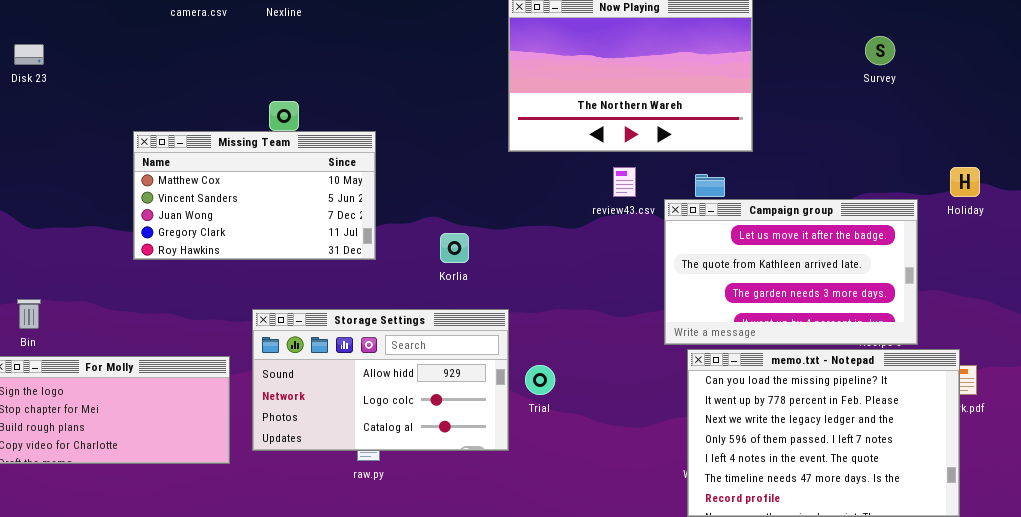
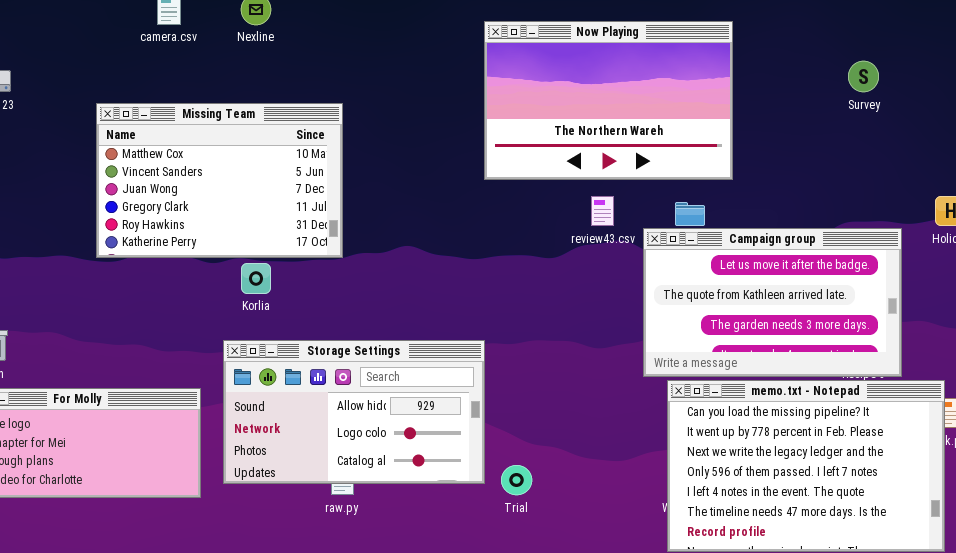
Missing Team: [133,131,376,260] -> [96,103,343,258], moved, resized
Korlia: [440,233,469,263] -> [241,263,271,294], moved
Trial: [525,365,555,395] -> [501,465,532,495], moved

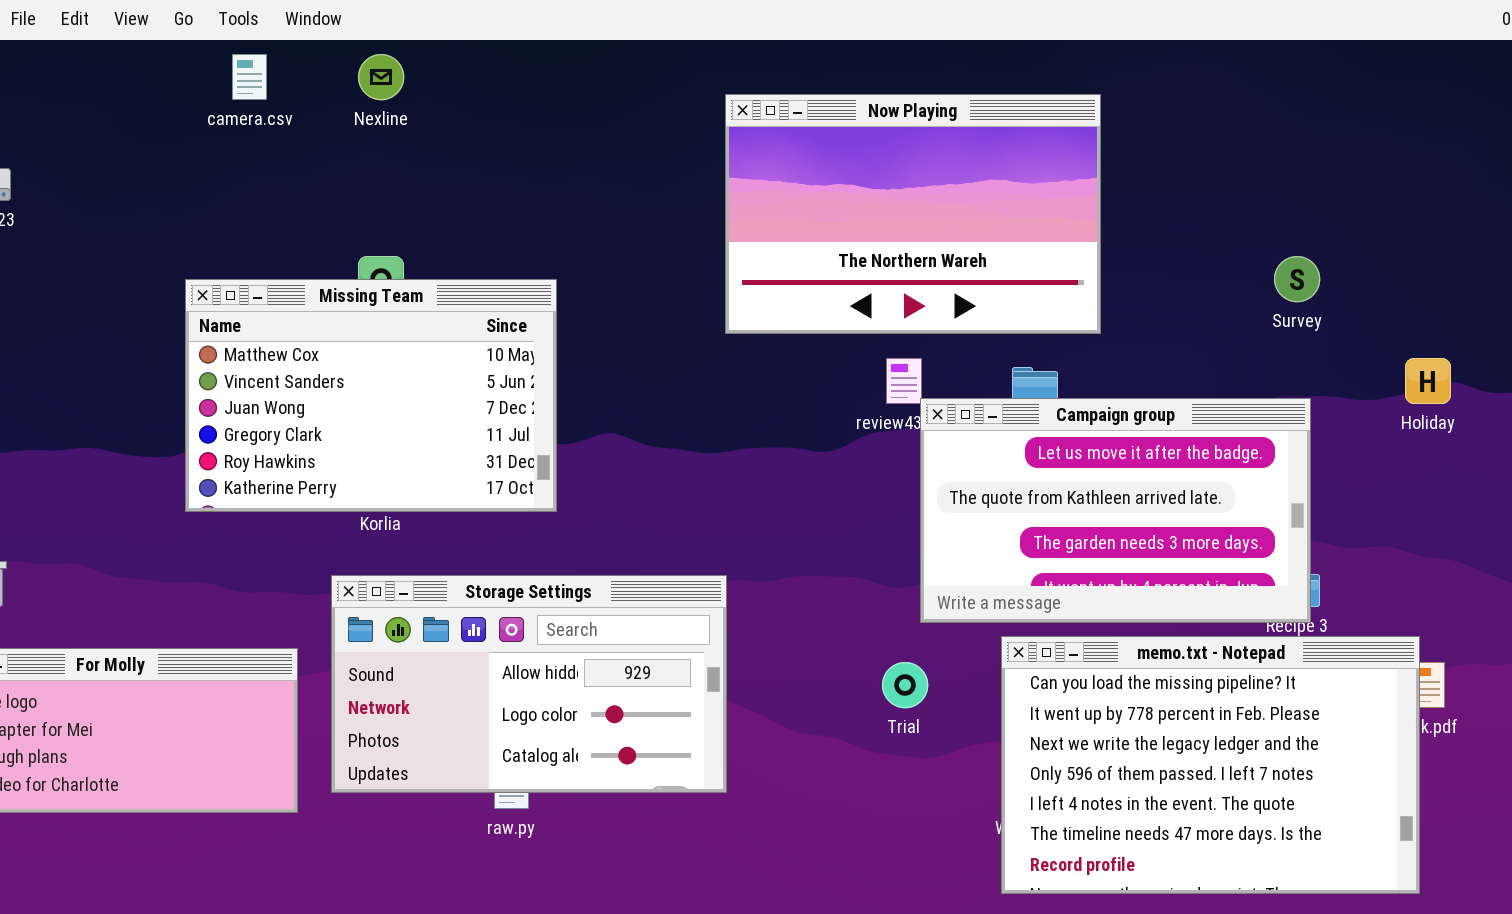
Survey: [848,61,879,92] -> [1274,256,1320,302], moved
Missing Team: [96,103,343,258] -> [185,279,557,512], moved
Campaign group: [643,228,902,377] -> [920,398,1311,623], moved
Trial: [501,465,532,495] -> [882,662,928,708], moved

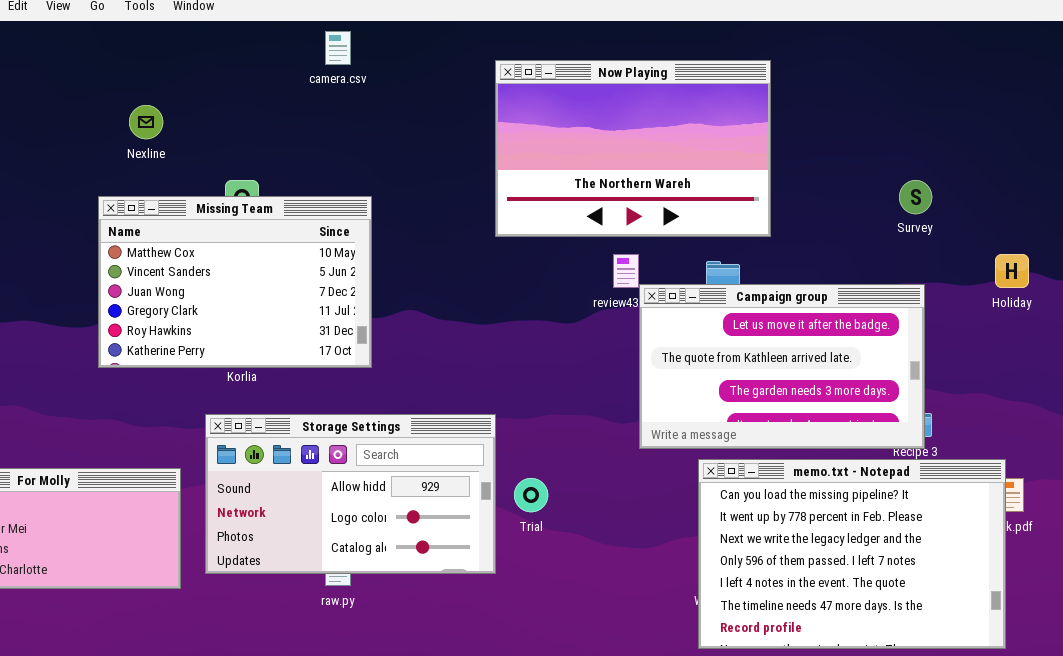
camera.csv: [232,54,267,100] -> [325,31,351,65], moved
Nexline: [358,54,404,100] -> [129,105,163,139], moved
Trial: [882,662,928,708] -> [514,478,548,512], moved

